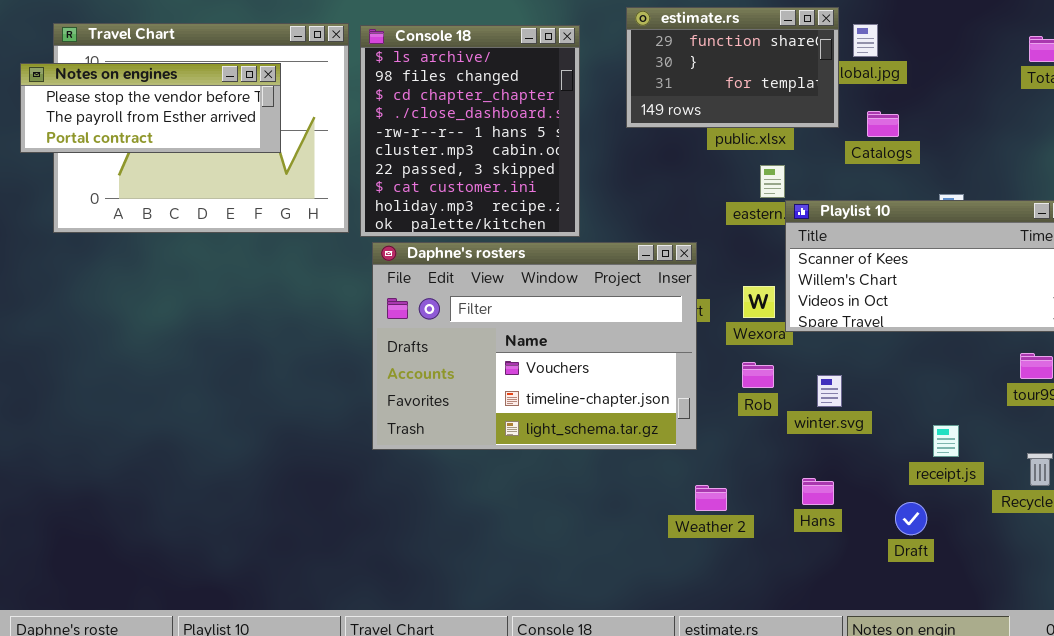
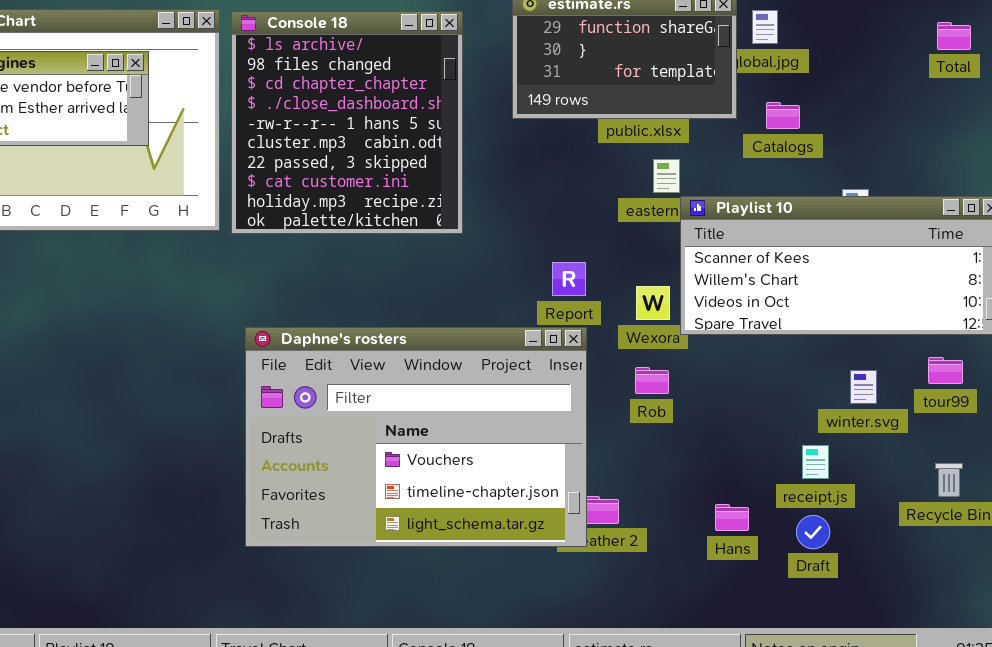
Daphne's rosters: [372,242,697,450] -> [245,327,587,547], moved
winter.svg: [817,375,842,407] -> [850,370,877,404], moved
receipt.js: [933,425,959,457] -> [802,445,829,479], moved
Hans: [802,478,834,505] -> [715,504,749,531], moved

